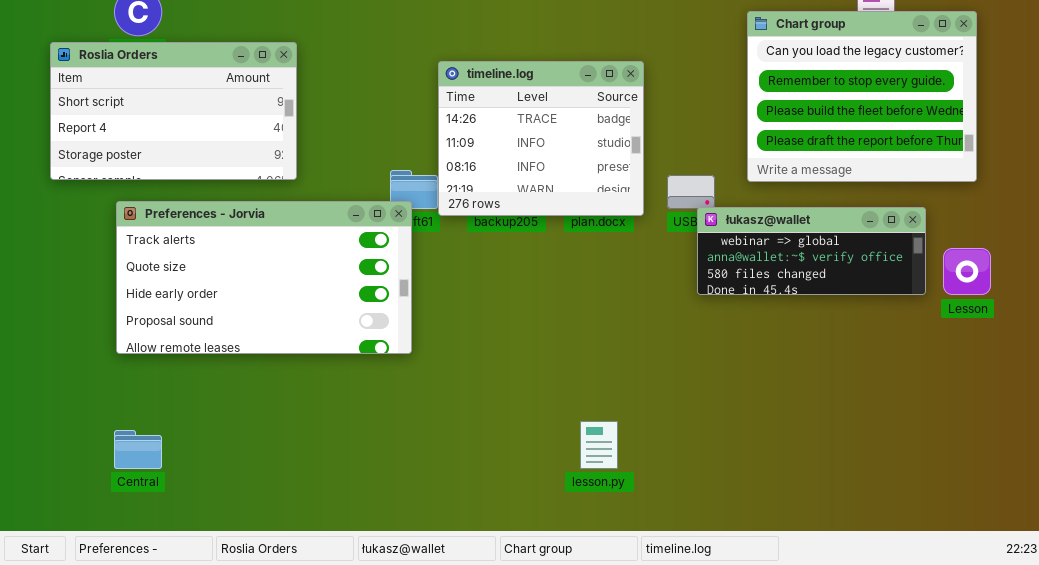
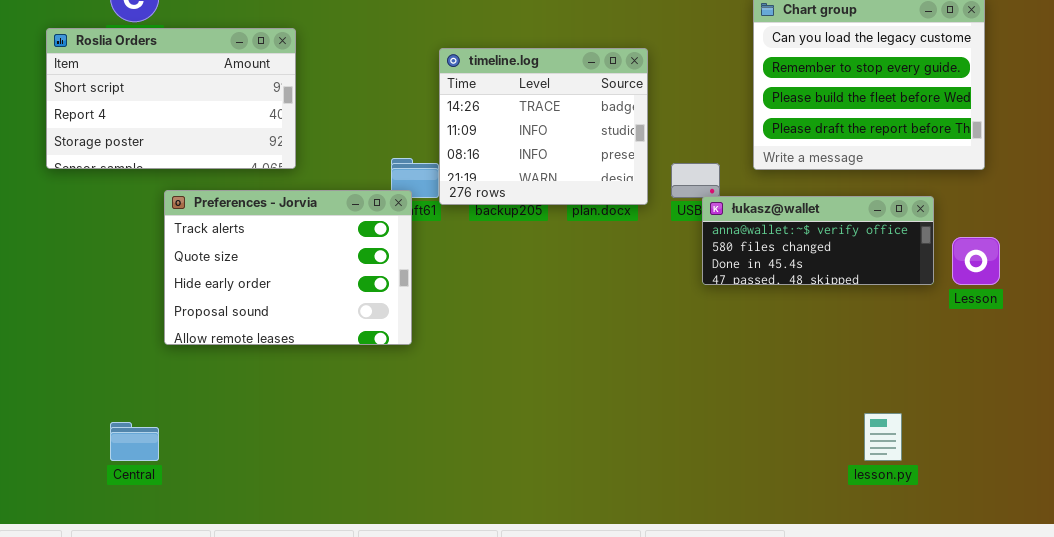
Preferences - Jorvia: [116,201,412,354] -> [164,190,412,345], resized
łukasz@wallet: [697,207,926,295] -> [702,196,934,285], scrolled down 1 row
lesson.py: [580,421,618,469] -> [864,413,902,461], moved

